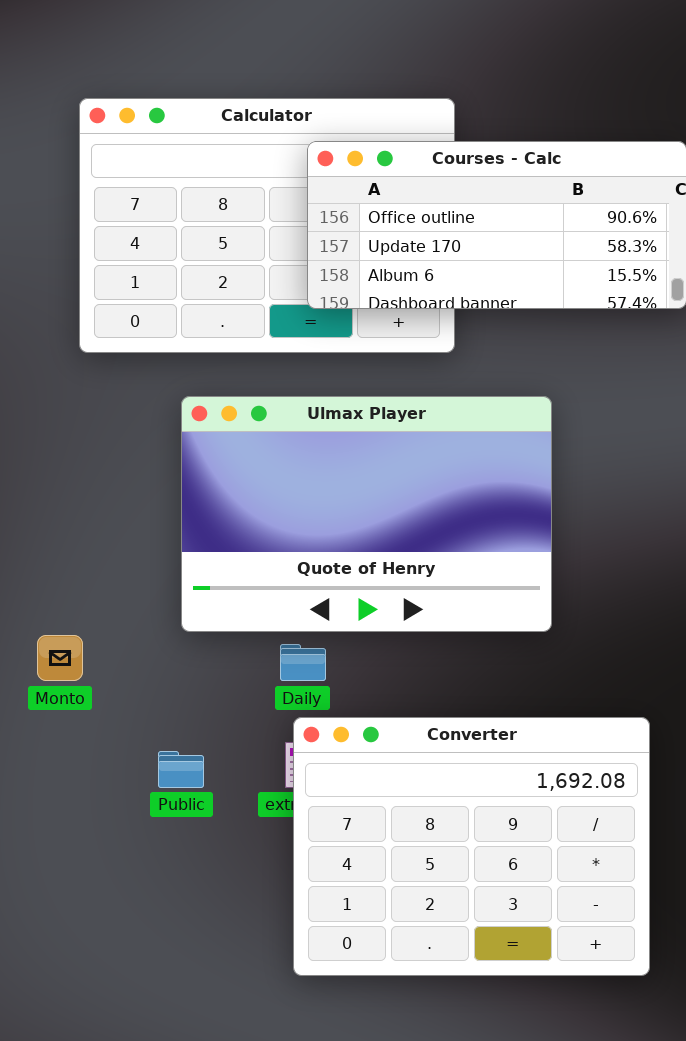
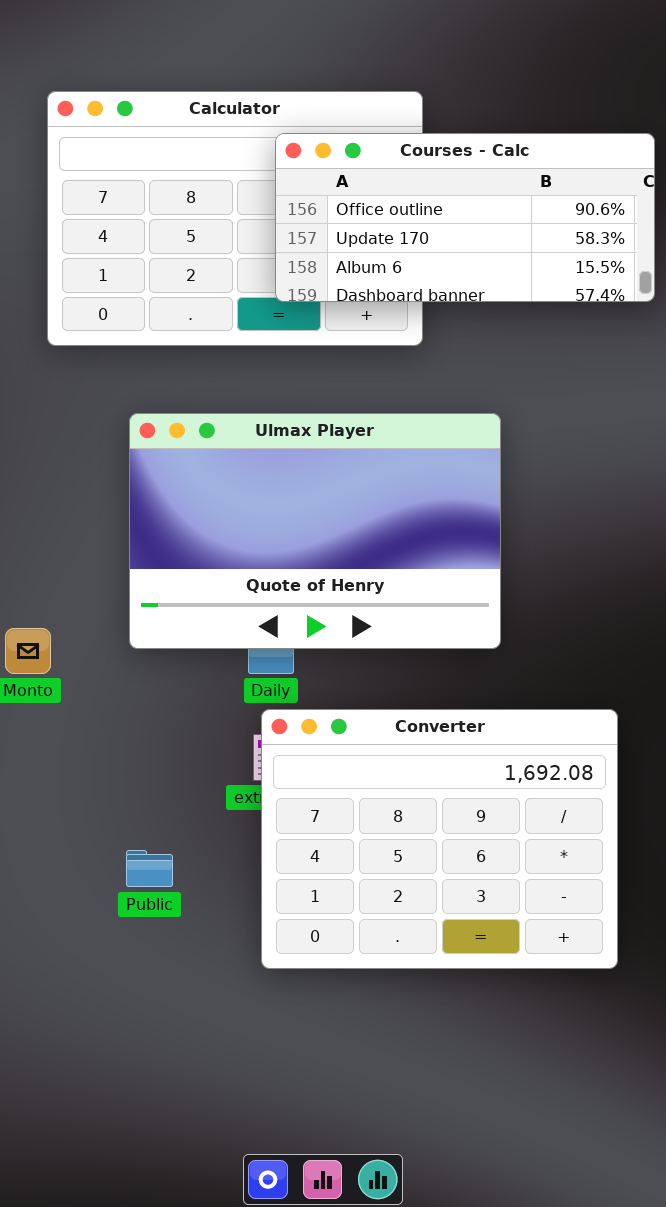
Ulmax Player: [181,396,552,632] -> [129,413,501,649], moved
Public: [158,751,204,788] -> [126,850,173,887], moved

